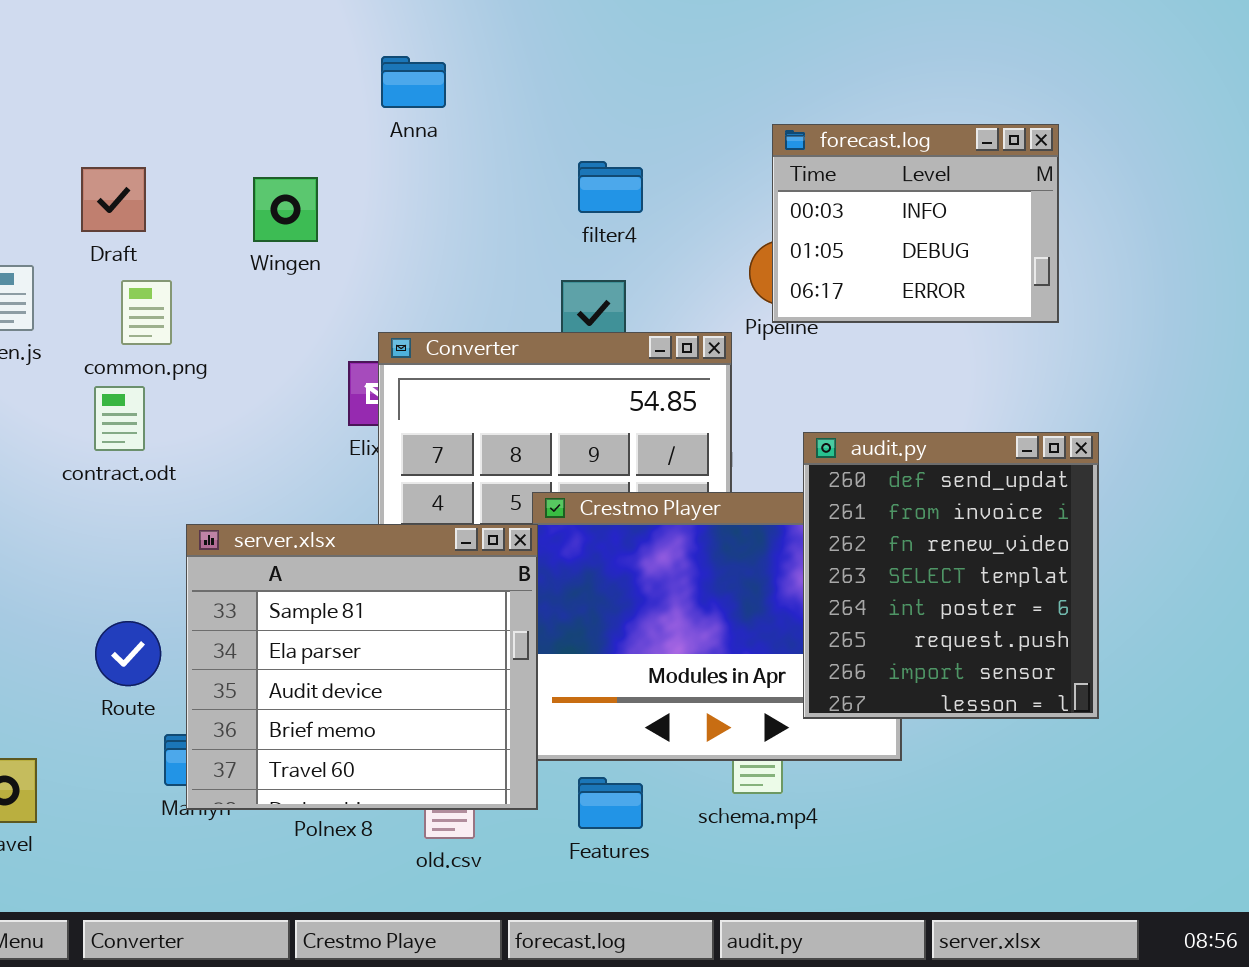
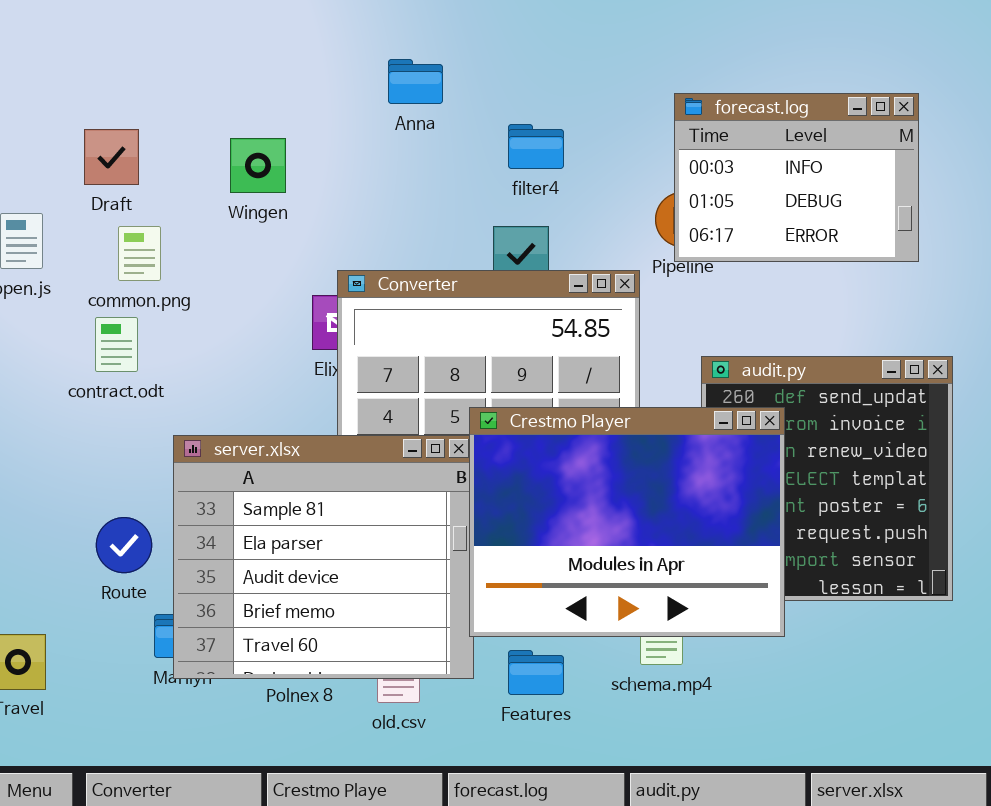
Anna: [381,56,446,108] -> [388,59,443,104], moved
Crestmo Player: [532,492,902,761] -> [469,407,785,637], raised

